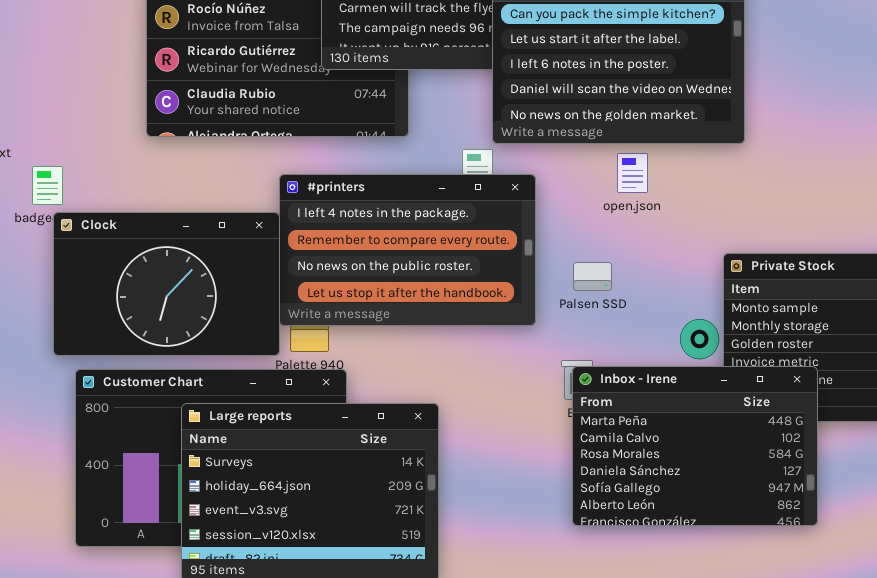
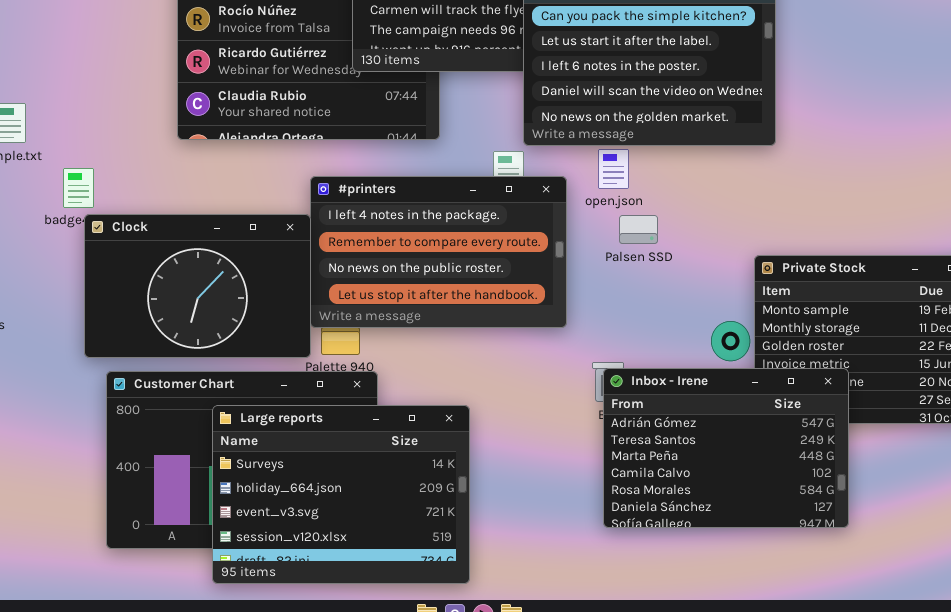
open.json: [617,153,648,193] -> [598,149,629,189], moved
Palsen SSD: [573,262,612,291] -> [619,215,658,244], moved
Inbox - Irene: [572,366,818,526] -> [603,368,849,528], scrolled up 2 rows

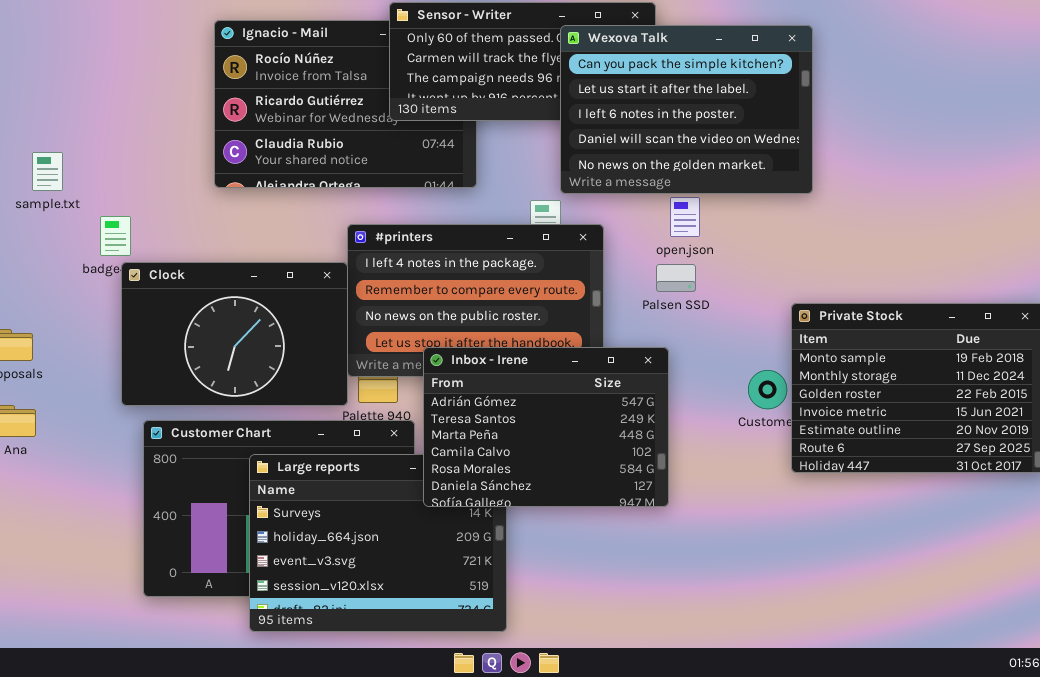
open.json: [598,149,629,189] -> [670,197,700,237], moved
Inbox - Irene: [603,368,849,528] -> [423,347,669,507], moved

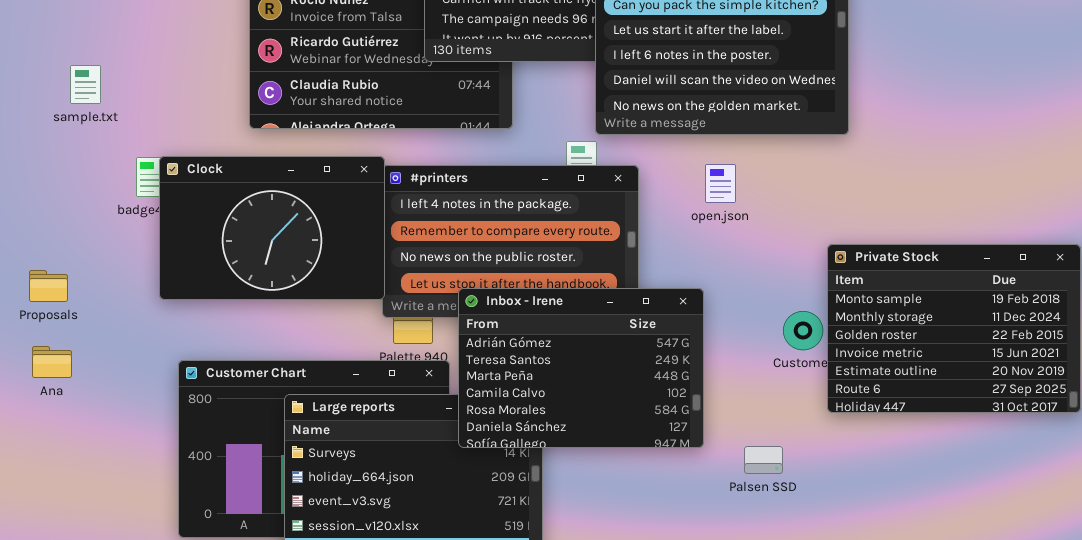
sample.txt: [32,152,63,191] -> [70,65,101,104], moved
open.json: [670,197,700,237] -> [705,164,736,203], moved
Clock: [121,262,348,406] -> [159,156,385,300], moved
Palsen SSD: [656,264,696,292] -> [744,446,783,474], moved

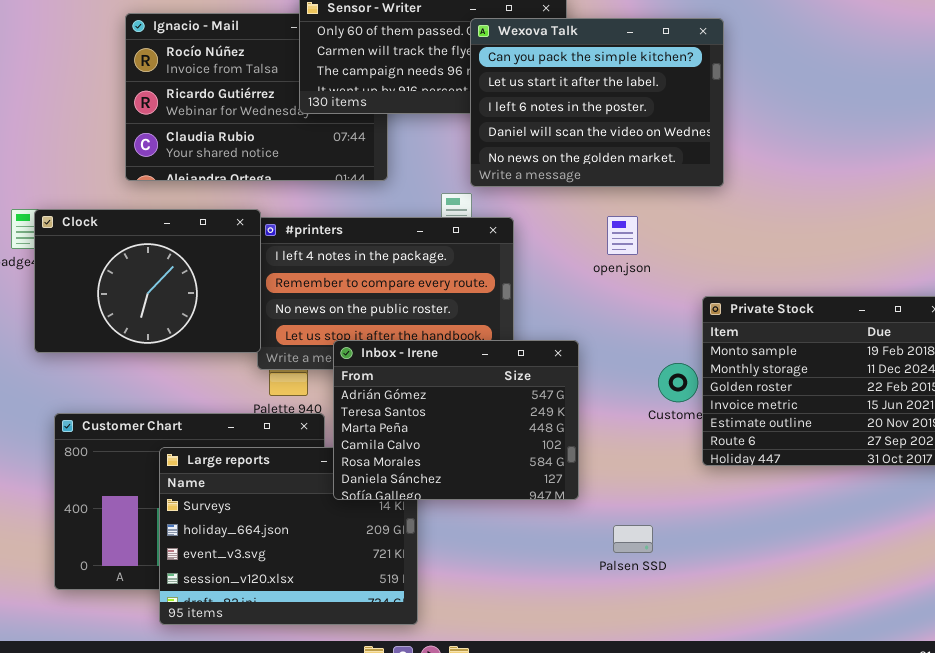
open.json: [705,164,736,203] -> [607,216,638,255], moved
Palsen SSD: [744,446,783,474] -> [613,525,653,553], moved

